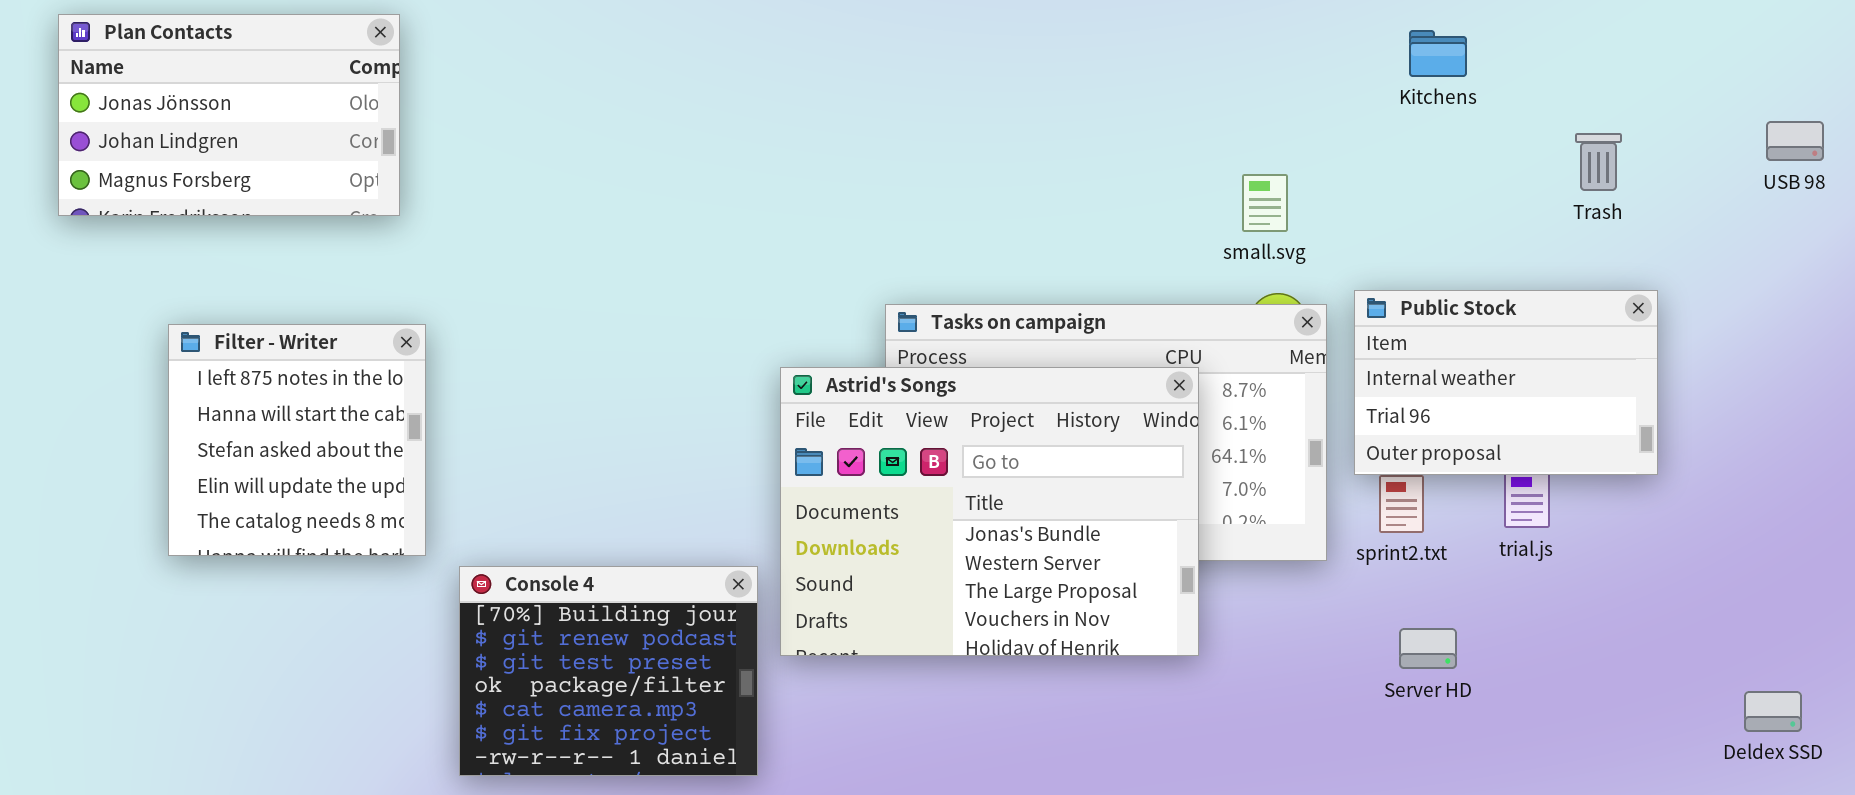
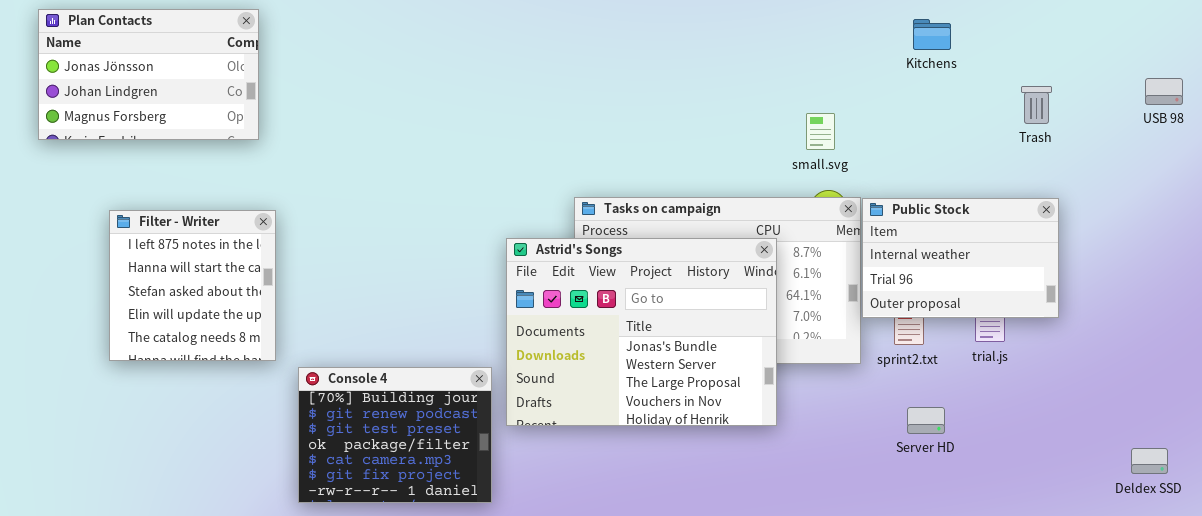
Public Stock: [1354,290,1658,475] -> [862,198,1059,318], moved

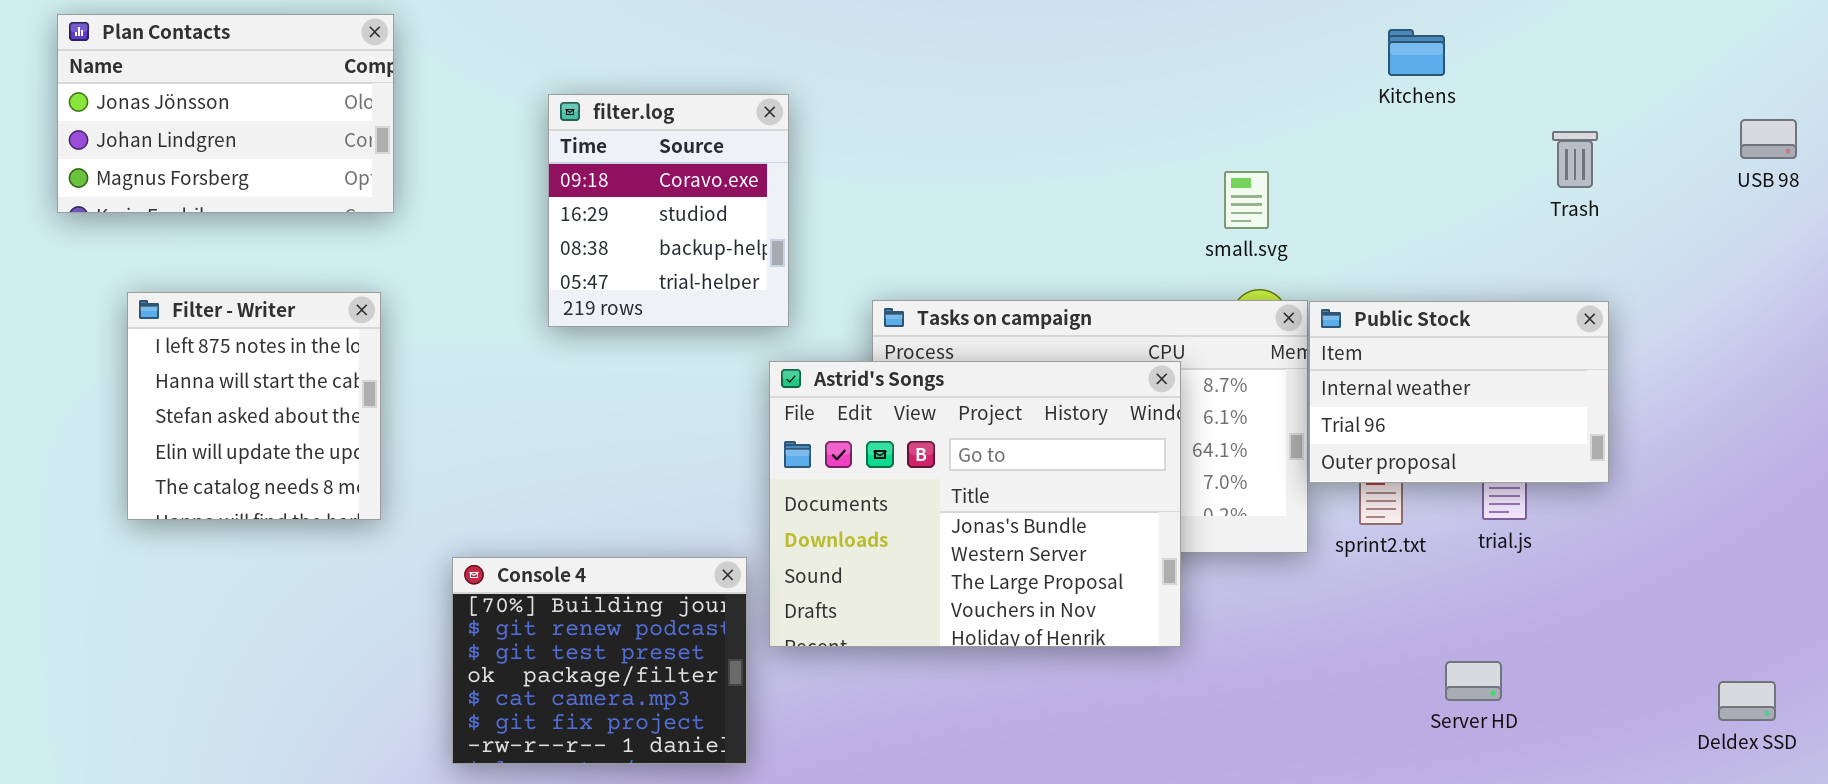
filter.log: none -> [548,94,789,327], opened
Filter - Writer: [109,210,276,361] -> [127,292,381,520], moved
Server HD: [907,407,945,434] -> [1445,661,1502,701], moved

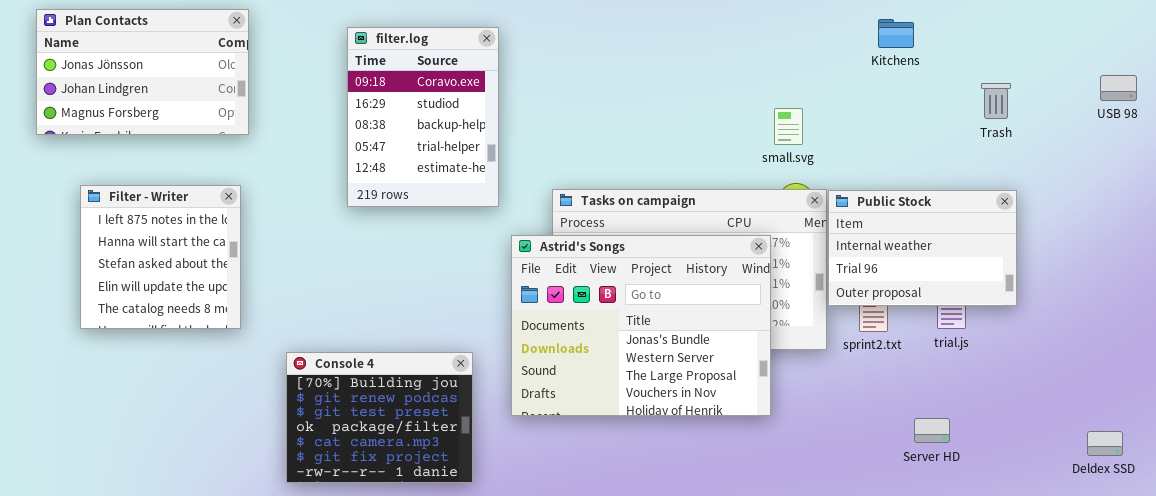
filter.log: [548,94,789,327] -> [347,27,499,207], resized
Astrid's Songs: [769,361,1181,647] -> [511,235,771,416], moved

